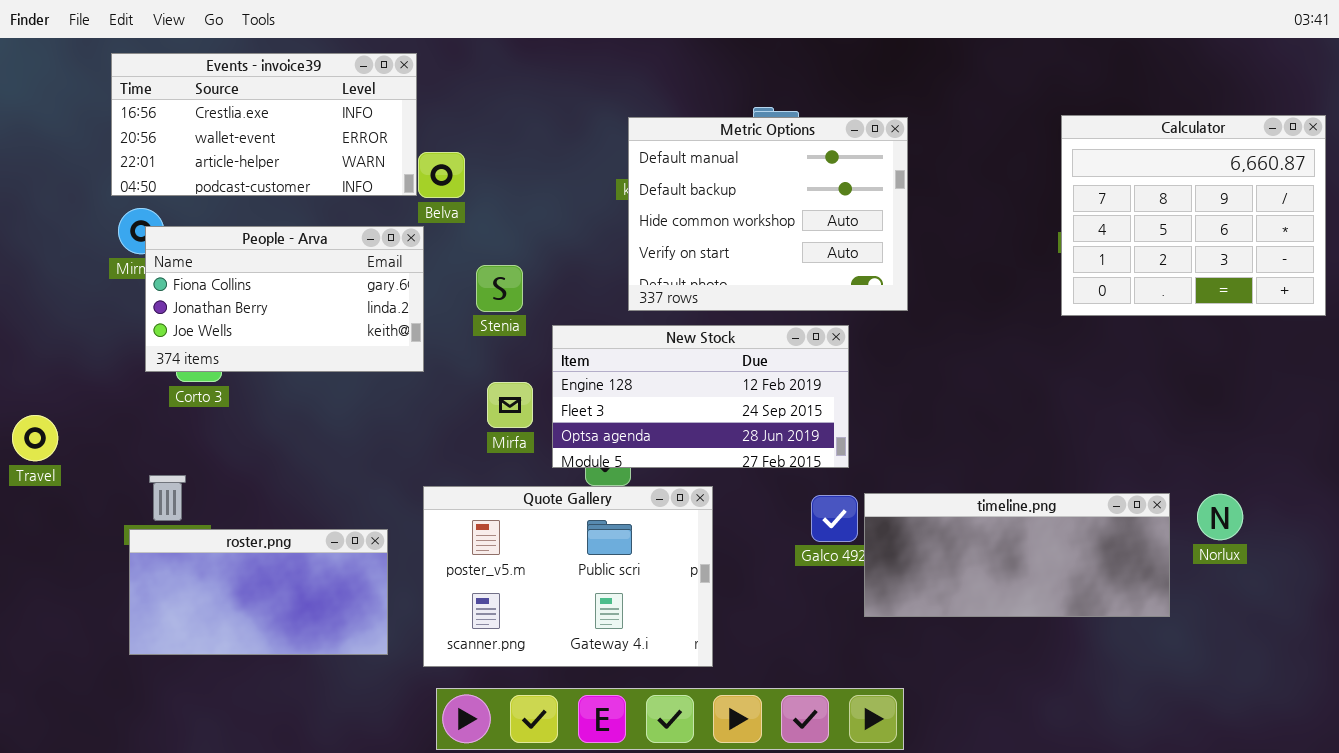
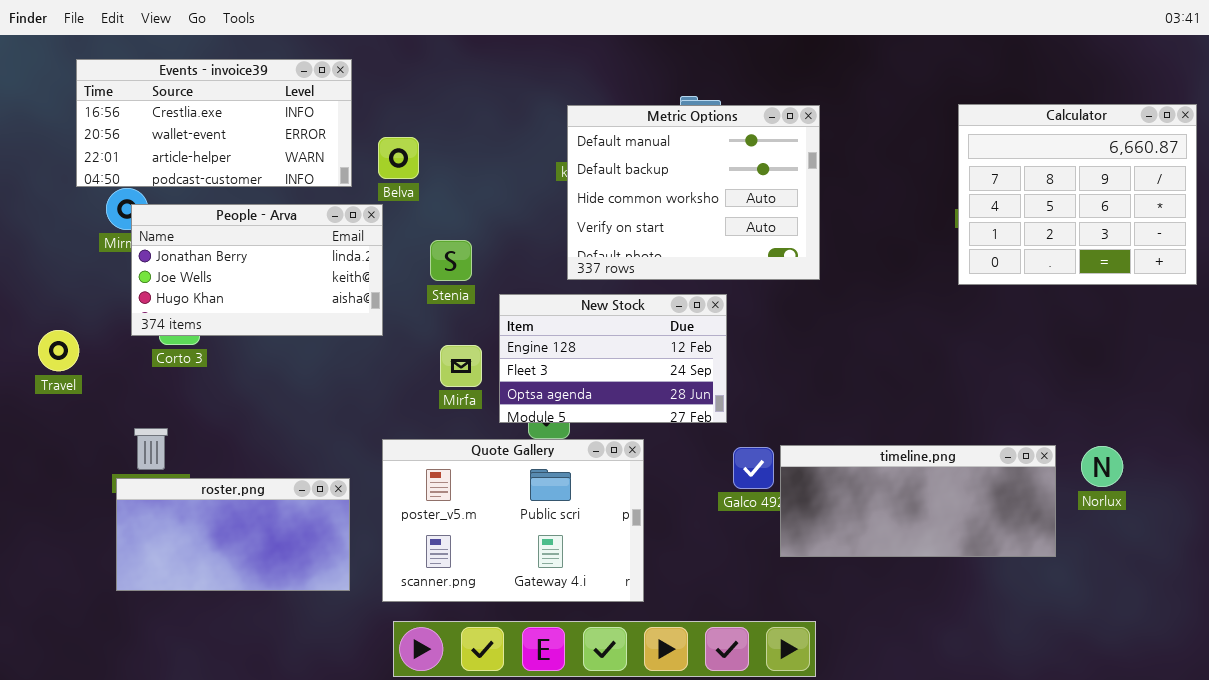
Events - invoice39: [111,53,417,196] -> [76,59,352,187], moved
People - Arva: [145,226,424,372] -> [131,204,383,336], scrolled down 1 row
New Stock: [552,325,849,468] -> [499,294,727,423], resized
Travel: [12,415,58,461] -> [38,330,79,371], moved

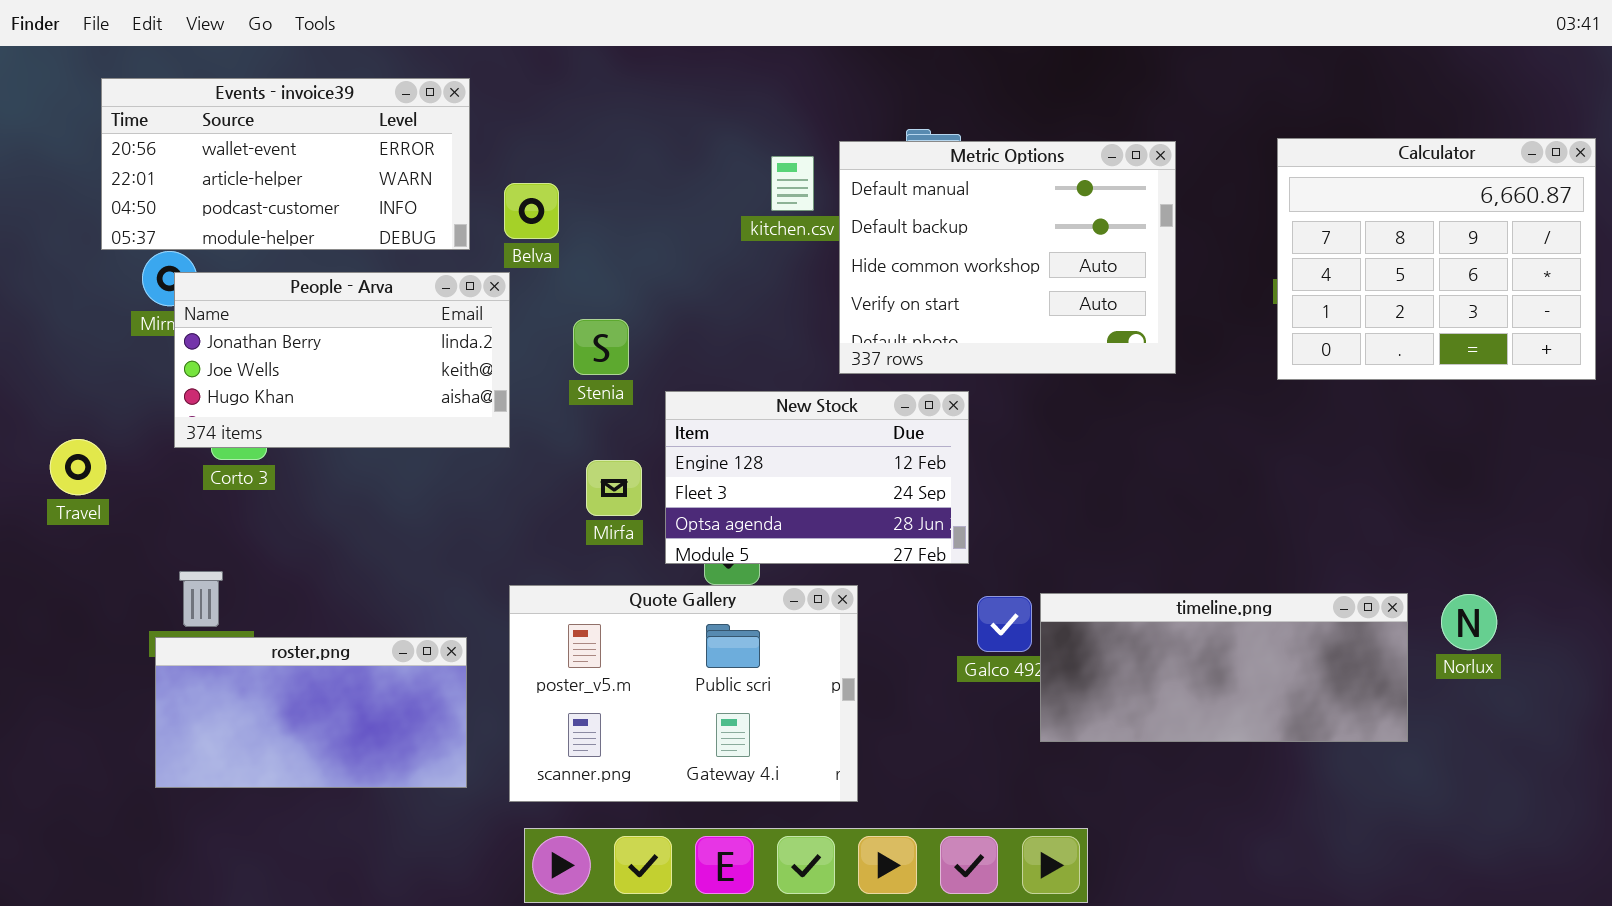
Events - invoice39: [76,59,352,187] -> [101,78,470,250], scrolled down 1 row
Metric Options: [567,105,820,280] -> [839,141,1176,374], moved

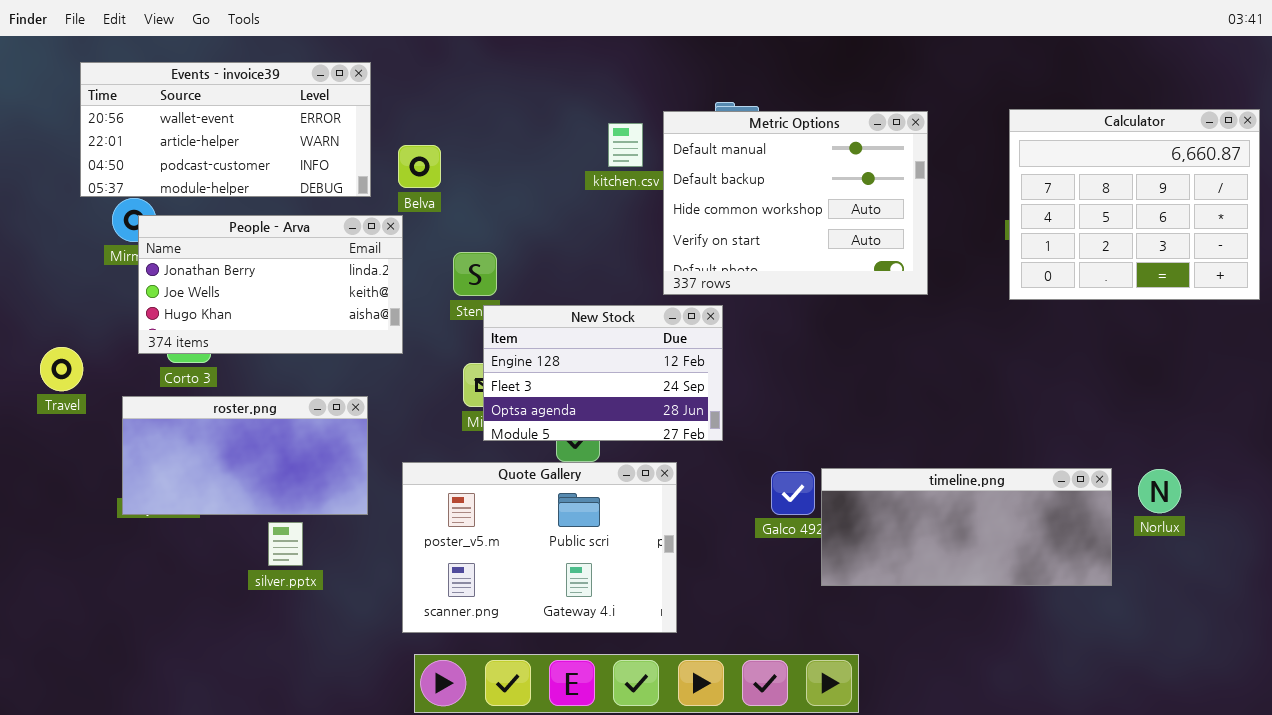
New Stock: [665,391,969,564] -> [483,305,723,441], moved
roster.png: [155,637,467,788] -> [122,396,368,515], moved

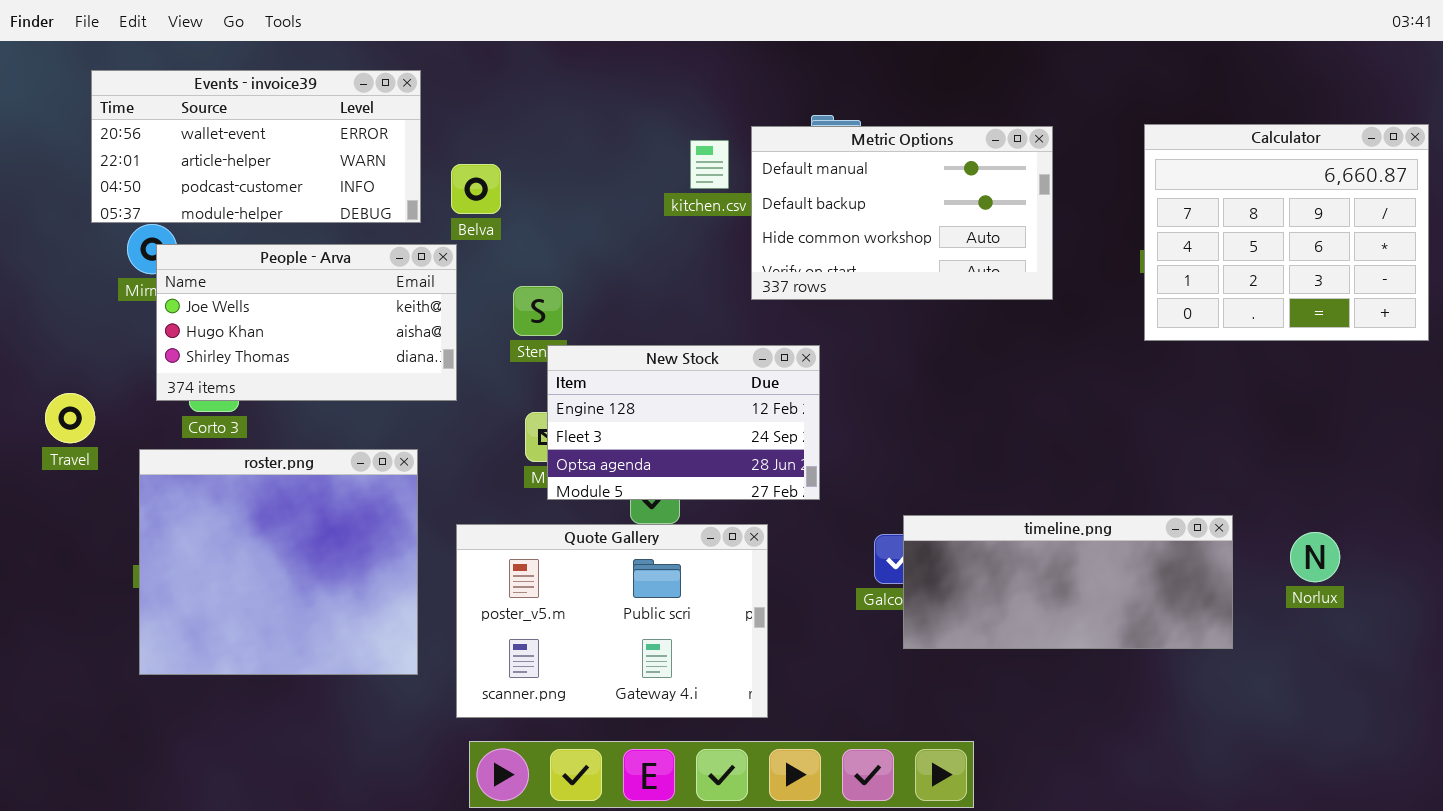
Metric Options: [663,111,928,295] -> [751,126,1053,300], resized
People - Arva: [138,215,403,354] -> [156,244,457,401], scrolled down 1 row
roster.png: [122,396,368,515] -> [139,449,418,675], resized
timeline.png: [821,468,1112,586] -> [903,515,1233,649], moved

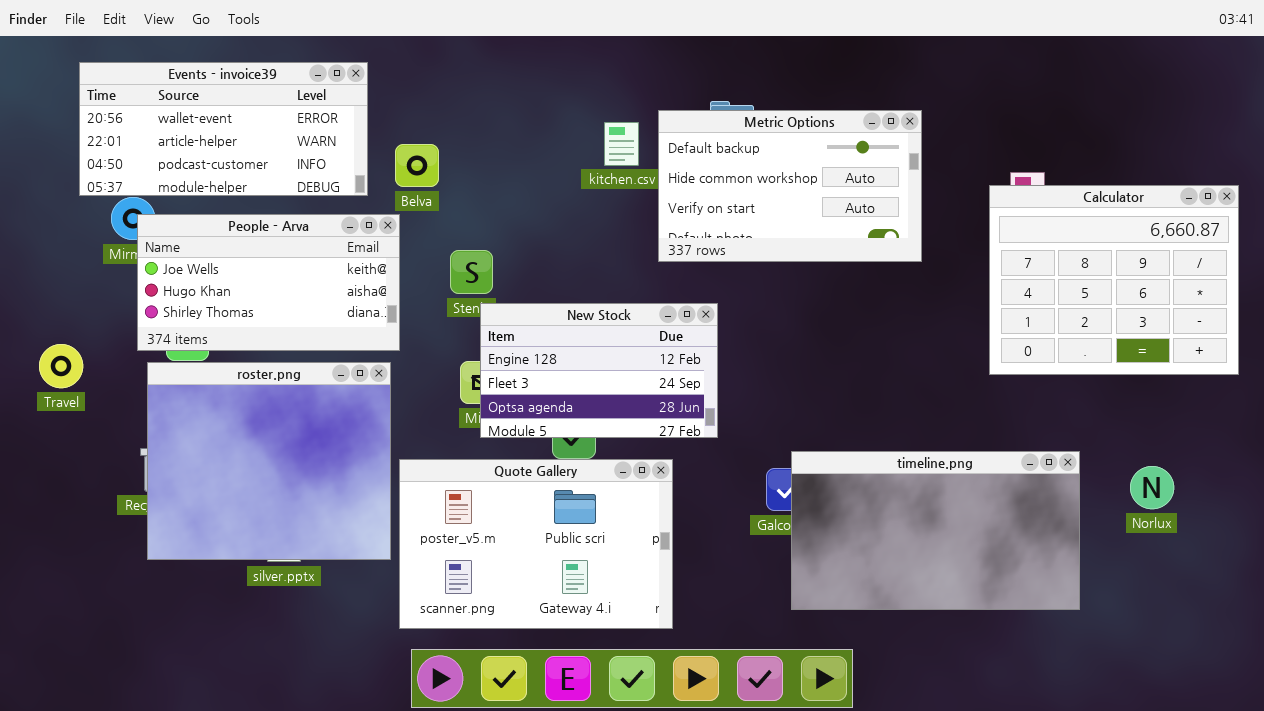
Calculator: [1144,124,1429,341] -> [989,185,1239,375], moved
Metric Options: [751,126,1053,300] -> [658,110,922,262], scrolled down 1 row
roster.png: [139,449,418,675] -> [147,362,391,560], moved
timeline.png: [903,515,1233,649] -> [791,451,1080,610], resized

